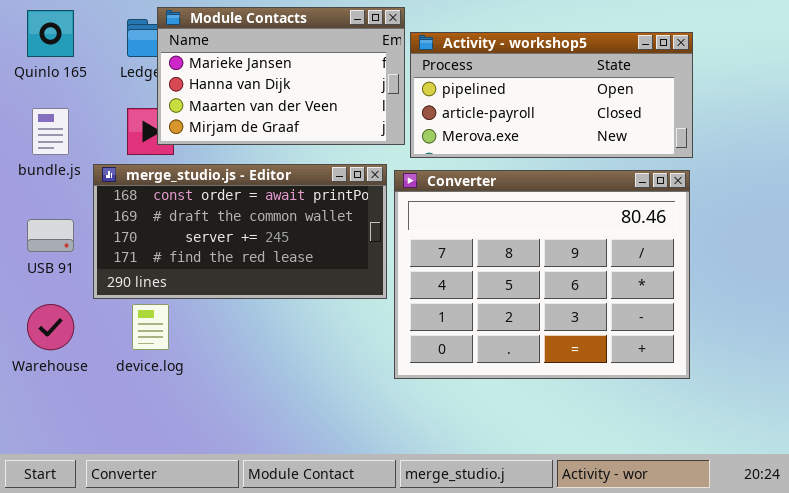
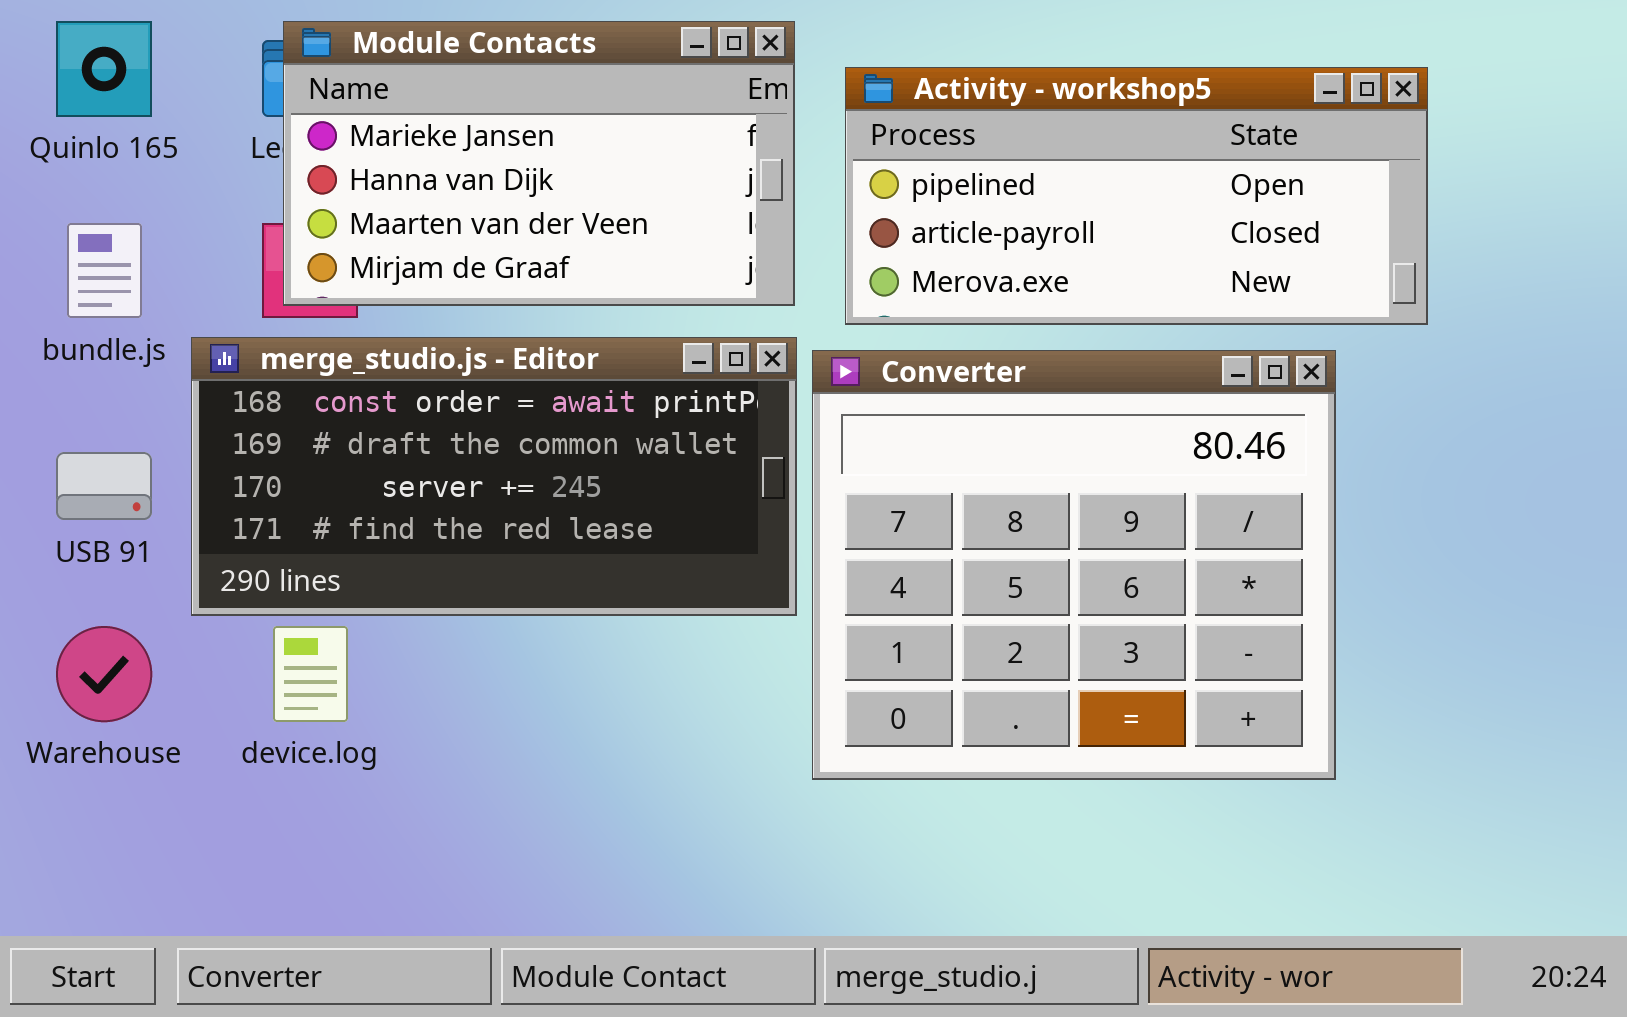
Module Contacts: [157,7,405,145] -> [283,21,795,306], moved
Converter: [394,170,690,379] -> [812,350,1336,780], resized

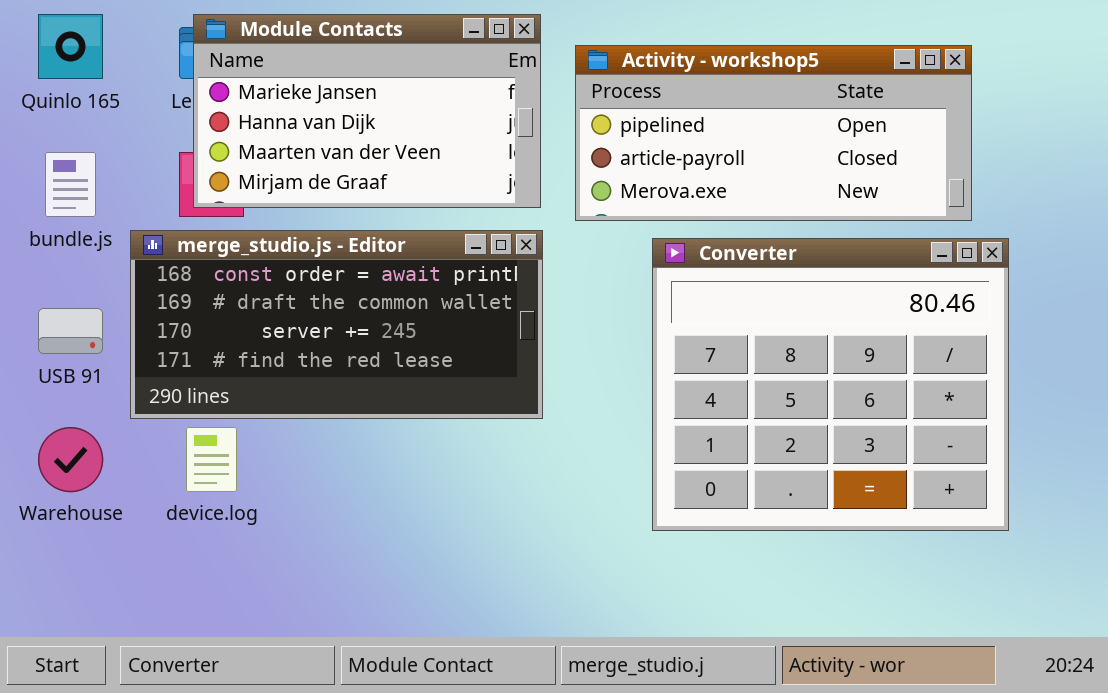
Converter: [812,350,1336,780] -> [652,238,1009,531], moved

